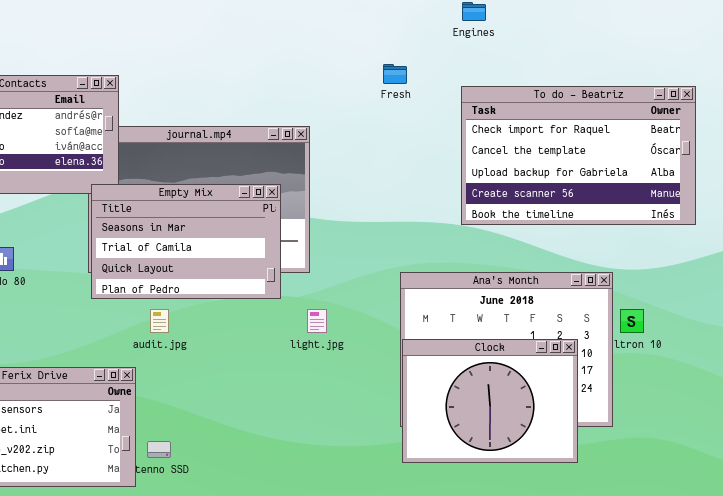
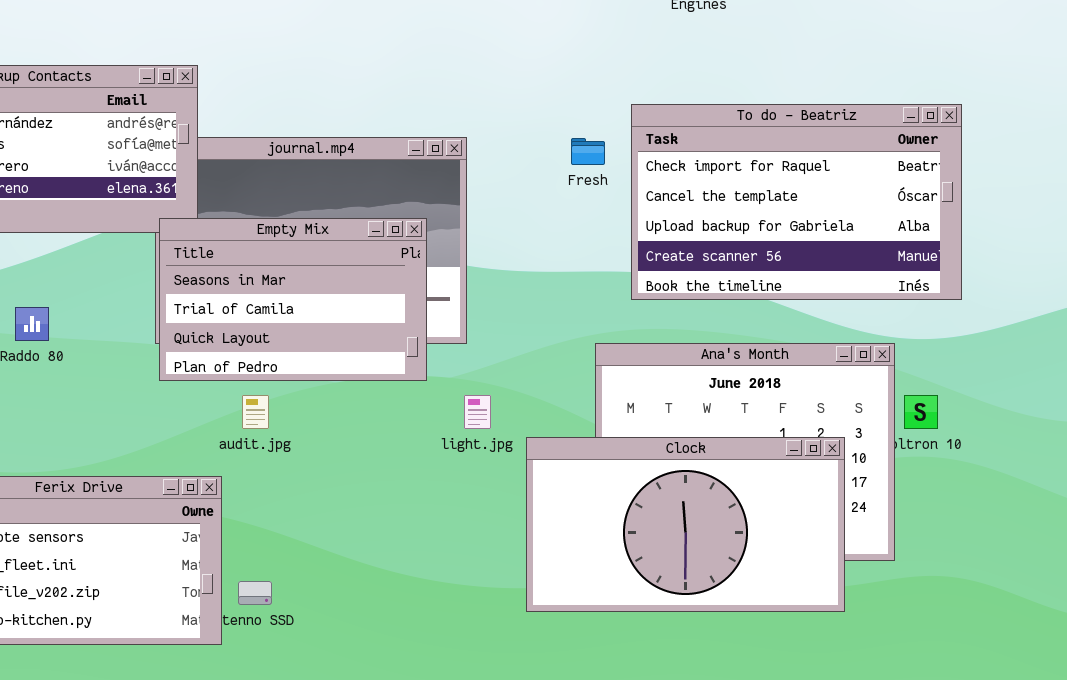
Fresh: [383,64,407,84] -> [571,138,605,165], moved
To do - Beatriz: [461,86,696,225] -> [631,104,962,300], moved
Clock: [402,339,578,463] -> [526,437,845,612], resized

